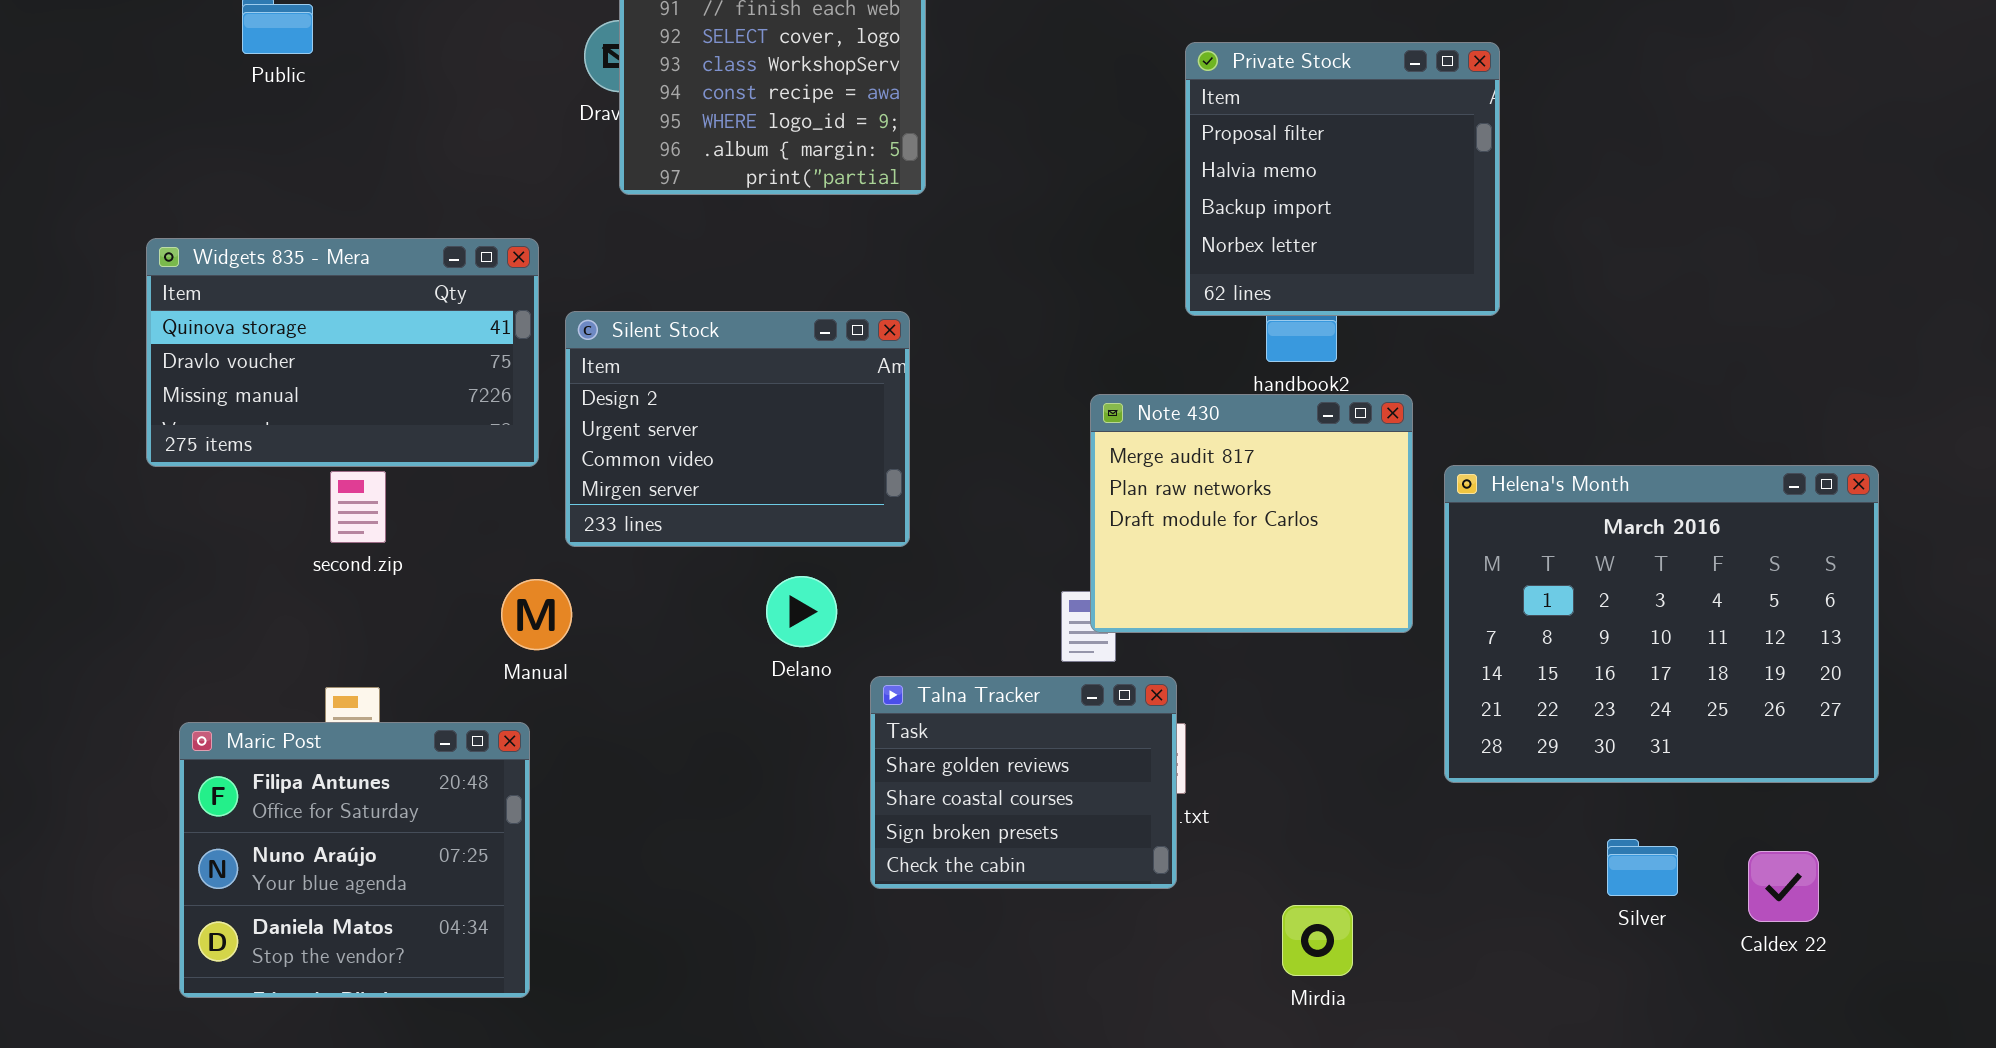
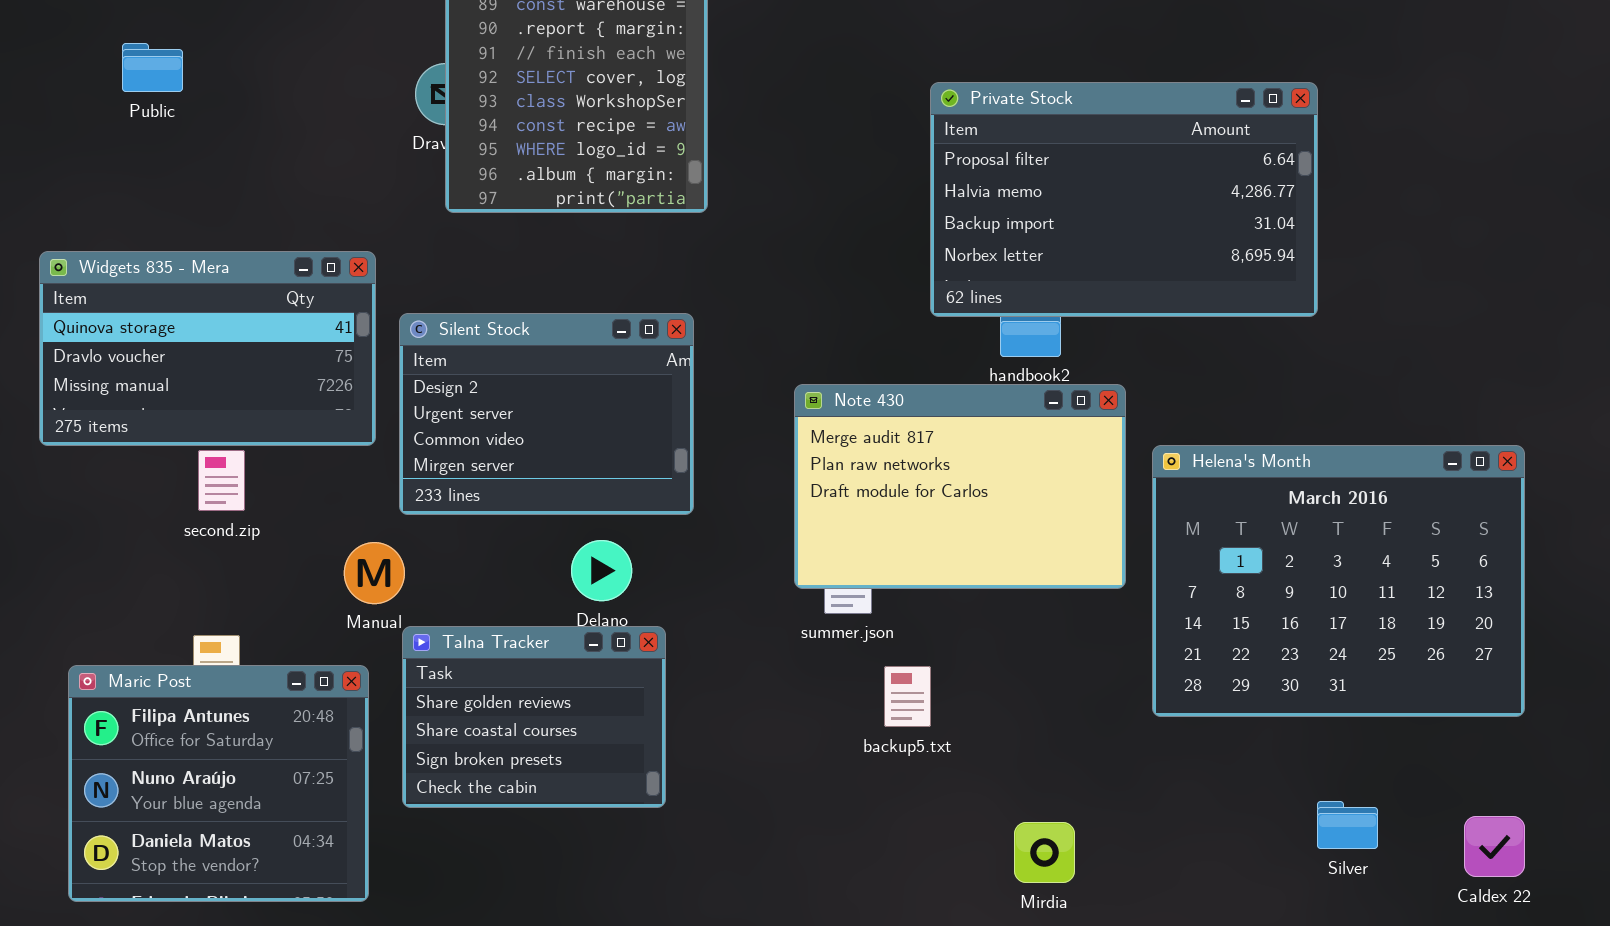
Private Stock: [1185,42,1500,316] -> [930,82,1318,317], resized
Note 430: [1090,394,1413,633] -> [794,384,1126,589], resized
Talna Tracker: [870,676,1177,889] -> [402,626,666,808], moved
Silver: [1607,839,1678,896] -> [1317,801,1378,849], moved
Caldex 22: [1748,851,1819,922] -> [1464,816,1525,877], moved

